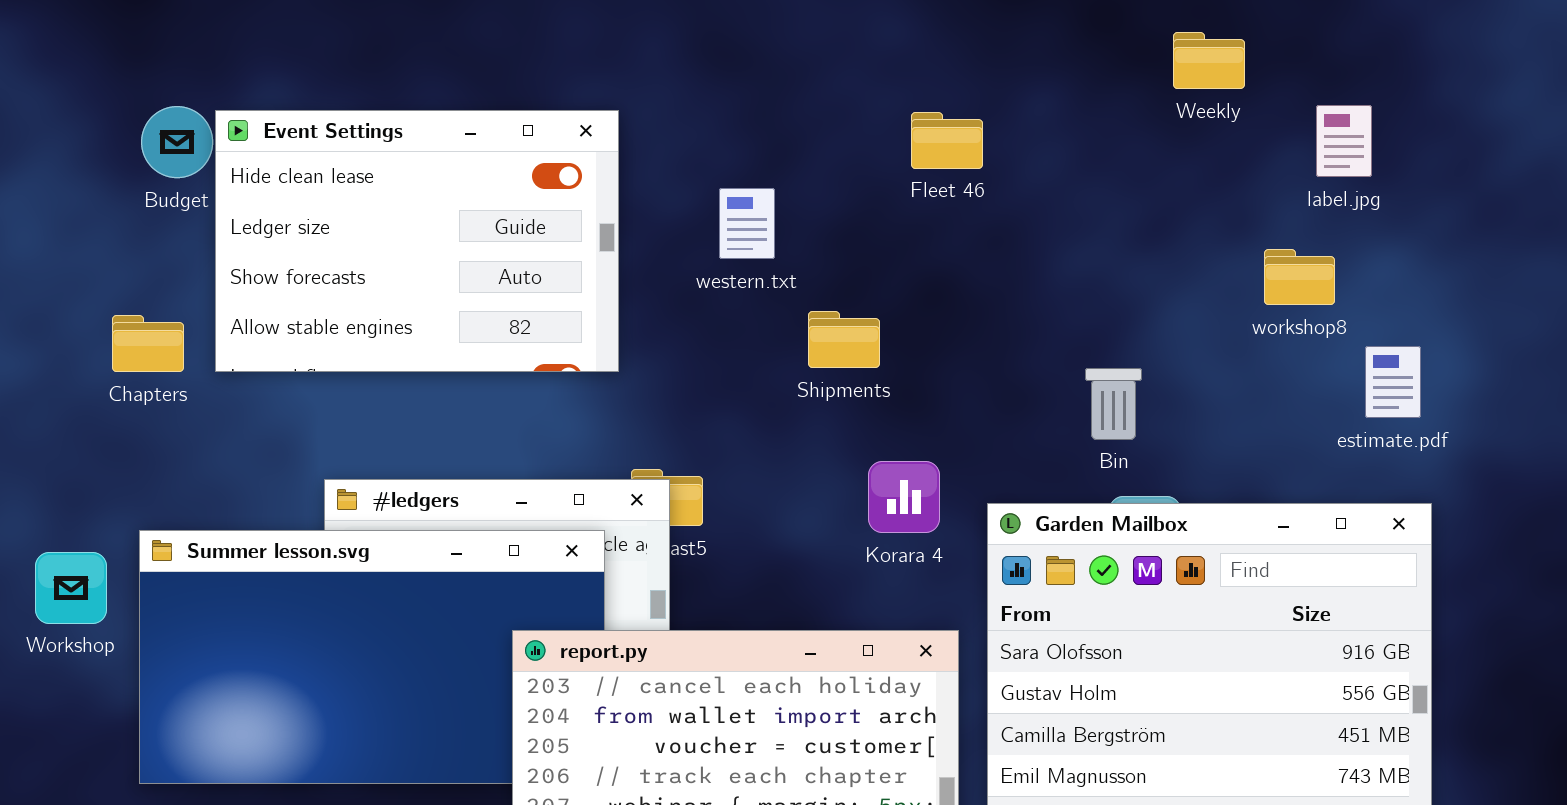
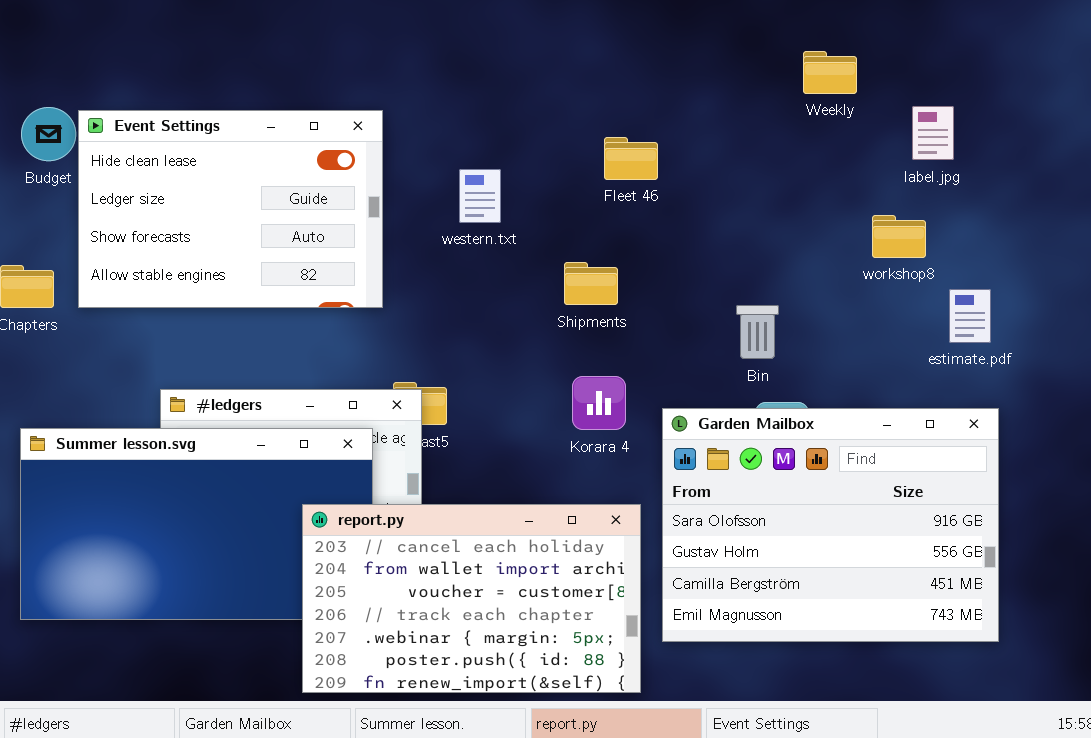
Fleet 46: [911,112,983,169] -> [604,137,658,180], moved
Shipments: [808,311,880,368] -> [564,262,618,305], moved

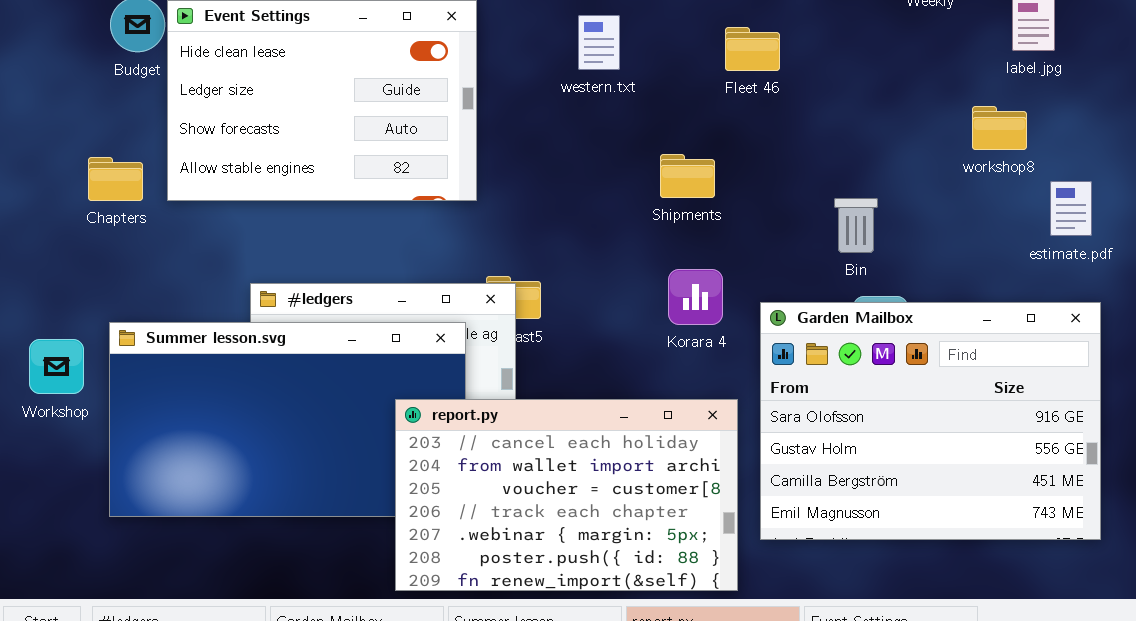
Fleet 46: [604,137,658,180] -> [725,27,780,71], moved
western.txt: [459,169,501,223] -> [578,15,620,70], moved

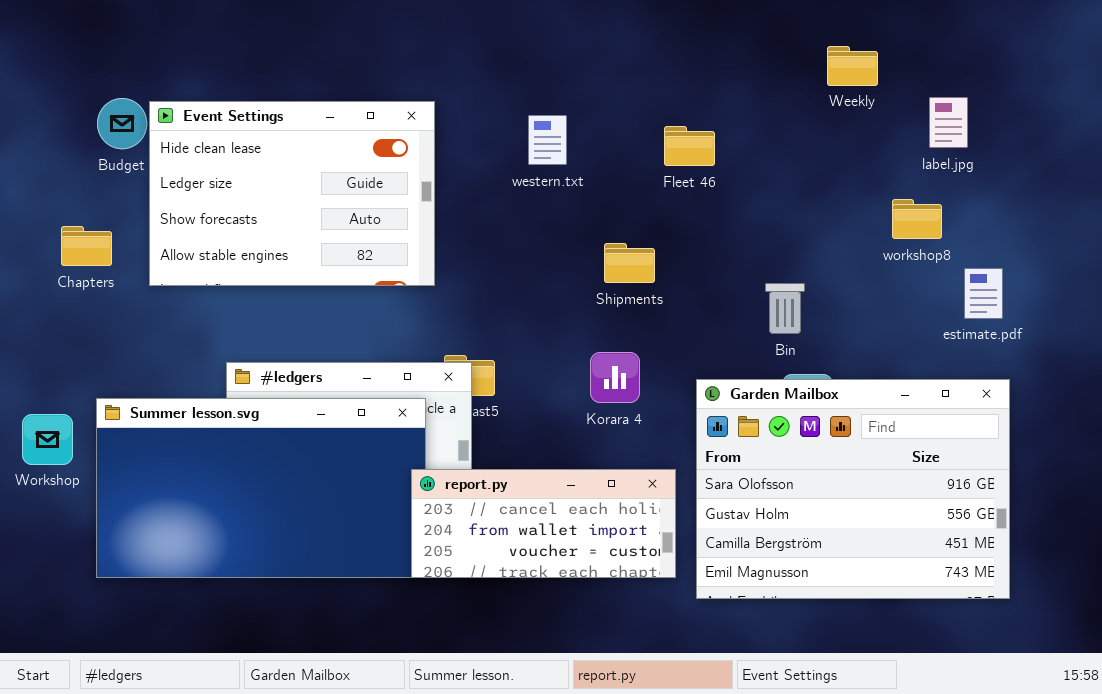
Chapters: [88,157,143,201] -> [61,226,112,266], moved
Korara 4: [668,269,723,325] -> [590,352,640,403], moved
report.py: [395,399,738,591] -> [411,469,676,578], resized

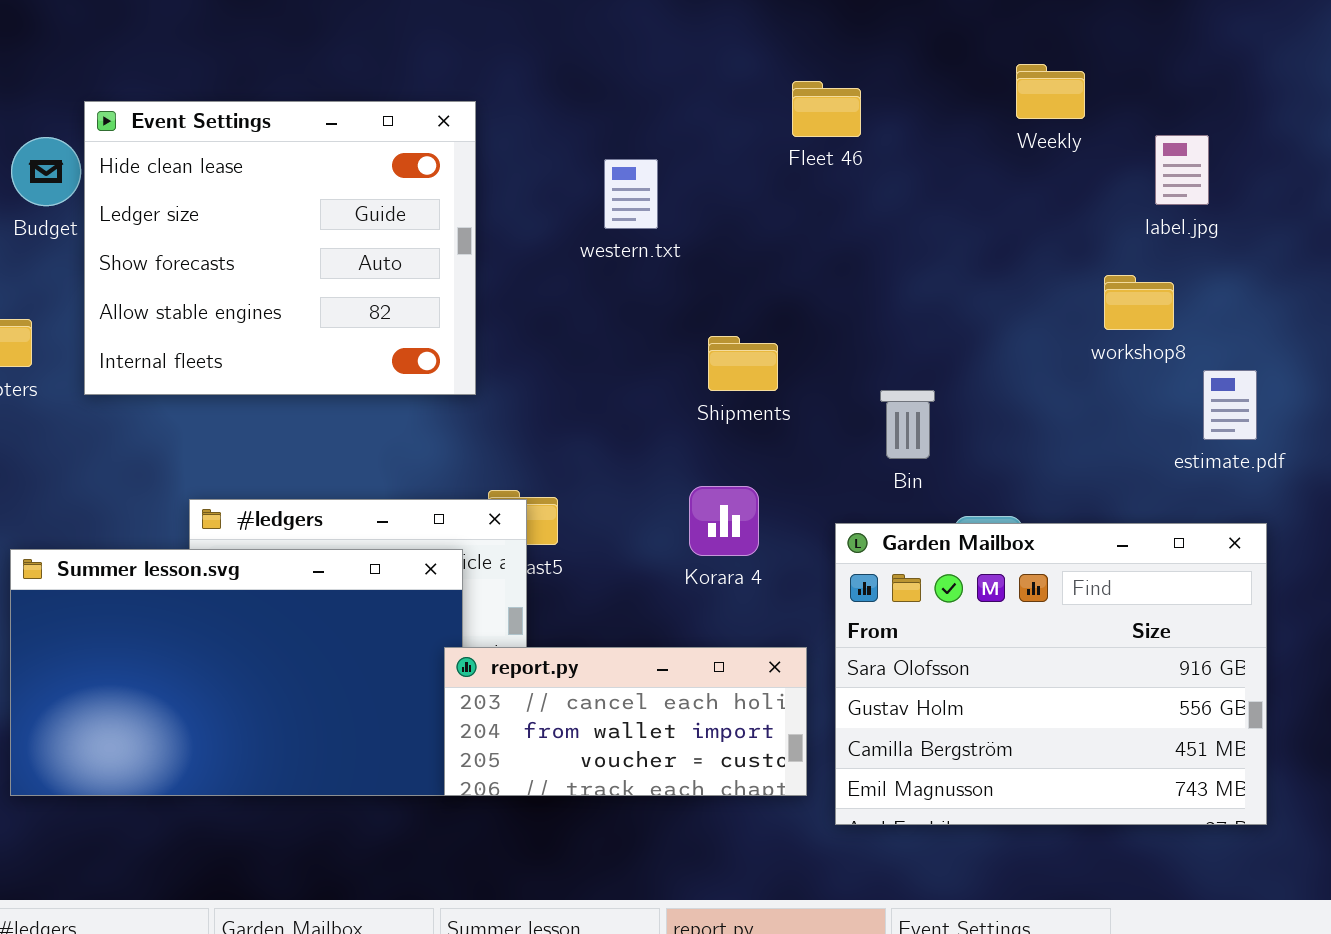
Event Settings: [149,101,435,286] -> [84,101,476,395], resized
Fleet 46: [664,126,715,166] -> [792,81,861,137], moved
Bin: [765,283,805,334] -> [880,390,935,459], moved

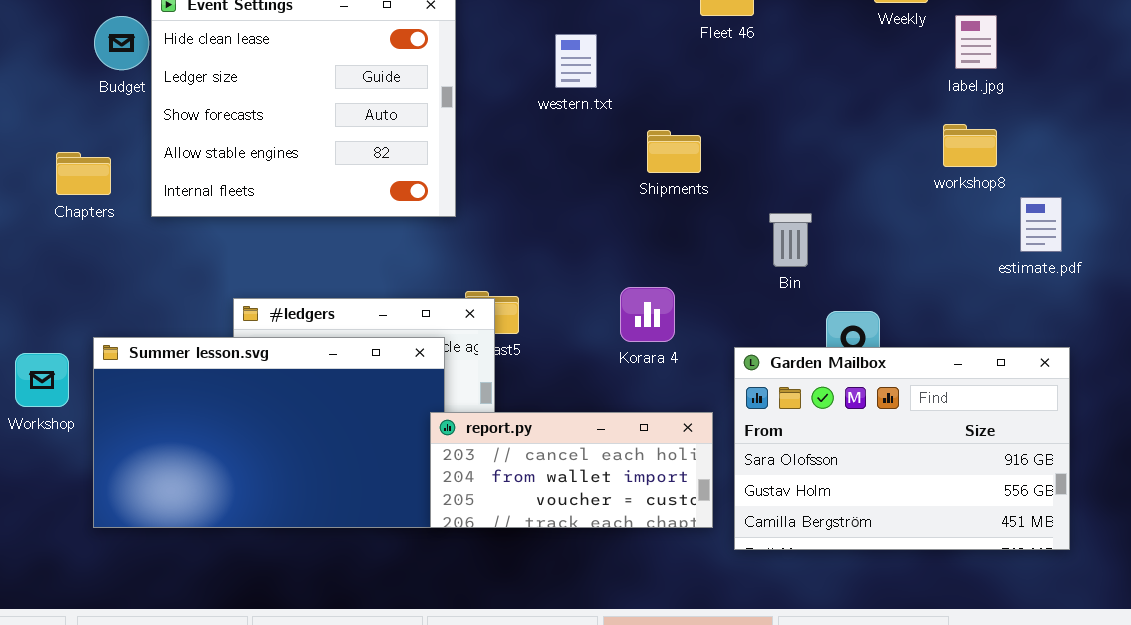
label.jpg: [1155,135,1209,205] -> [955,15,997,69], moved
Shipments: [708,336,778,391] -> [647,130,701,173], moved
Garden Mailbox: [835,523,1267,825] -> [734,347,1070,550], resized

